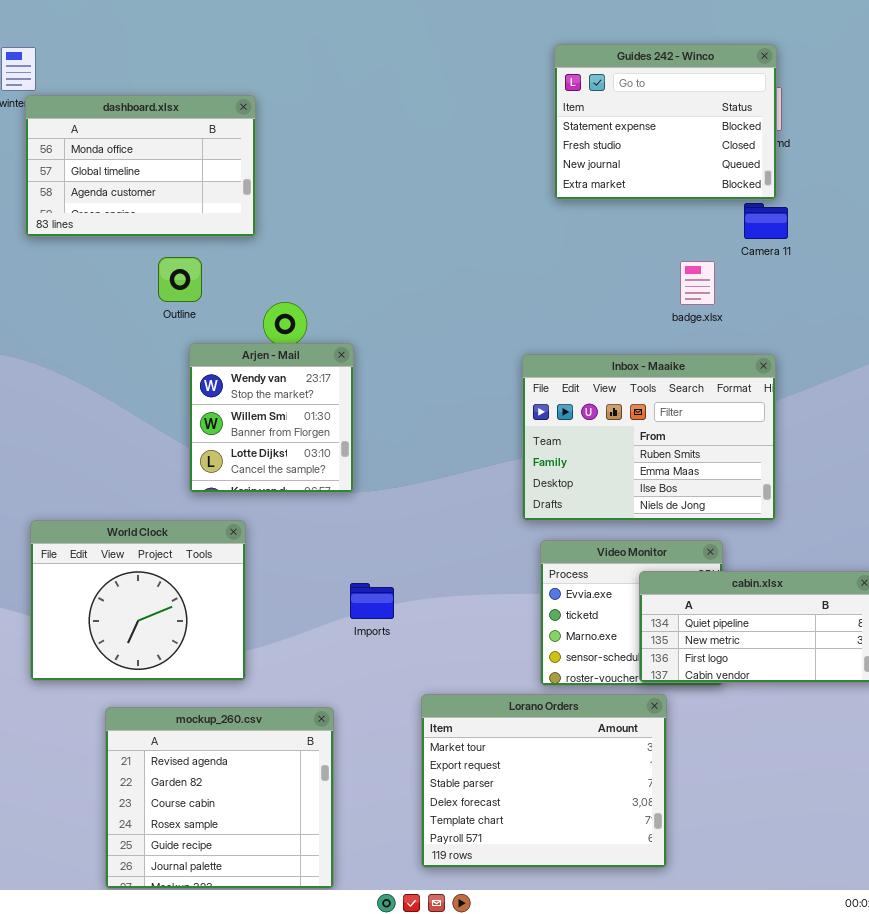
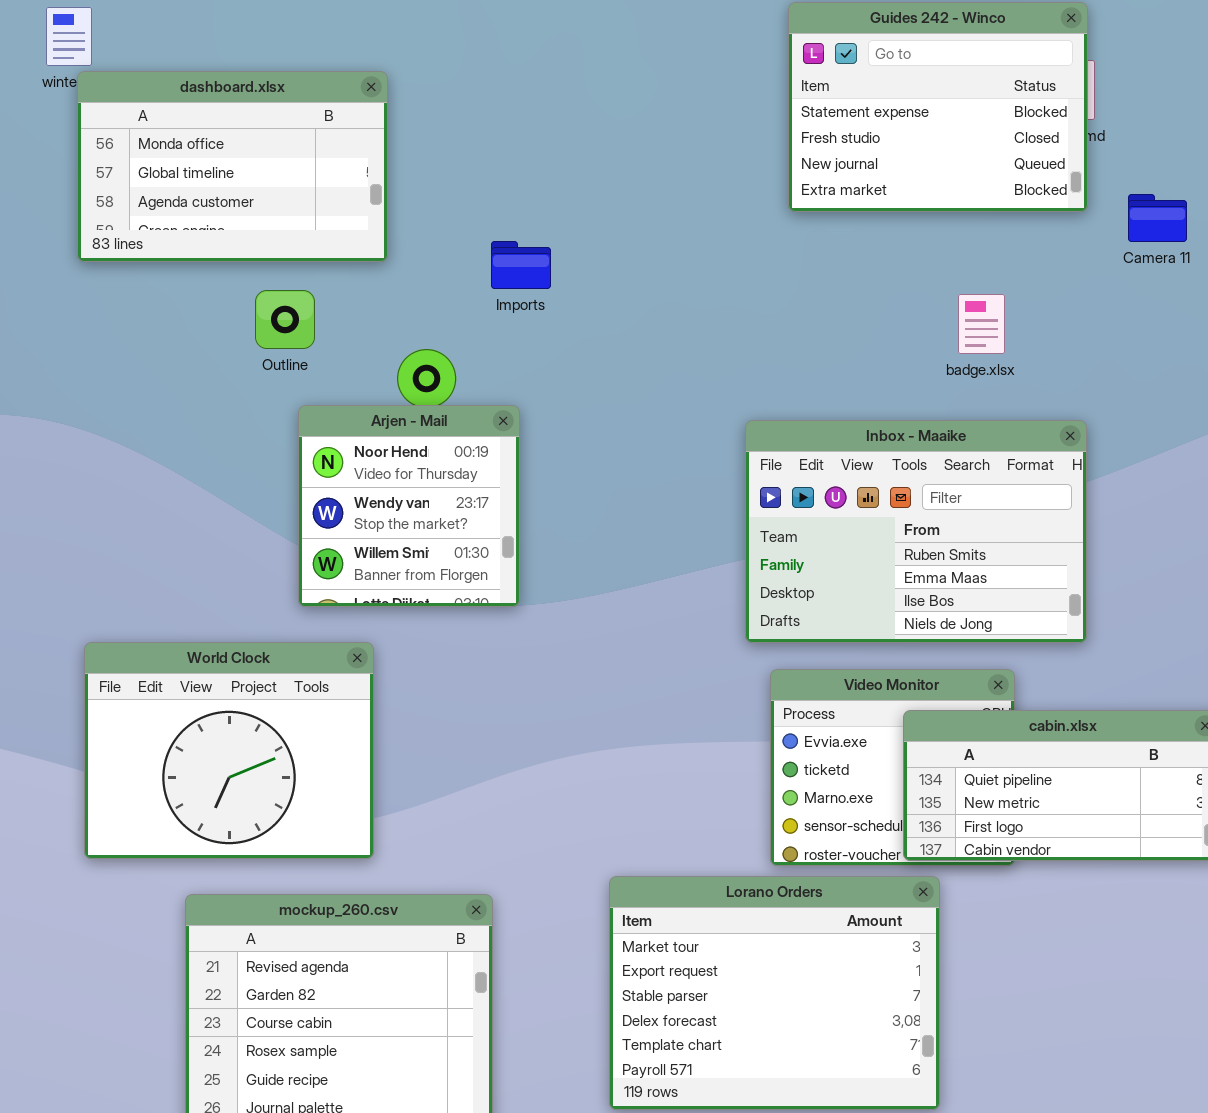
Camera 11: [744,203,788,239] -> [1128,194,1187,242], moved
Arjen - Mail: [189,343,354,493] -> [298,405,520,607], scrolled up 1 row
Imports: [350,583,394,619] -> [491,241,551,289], moved

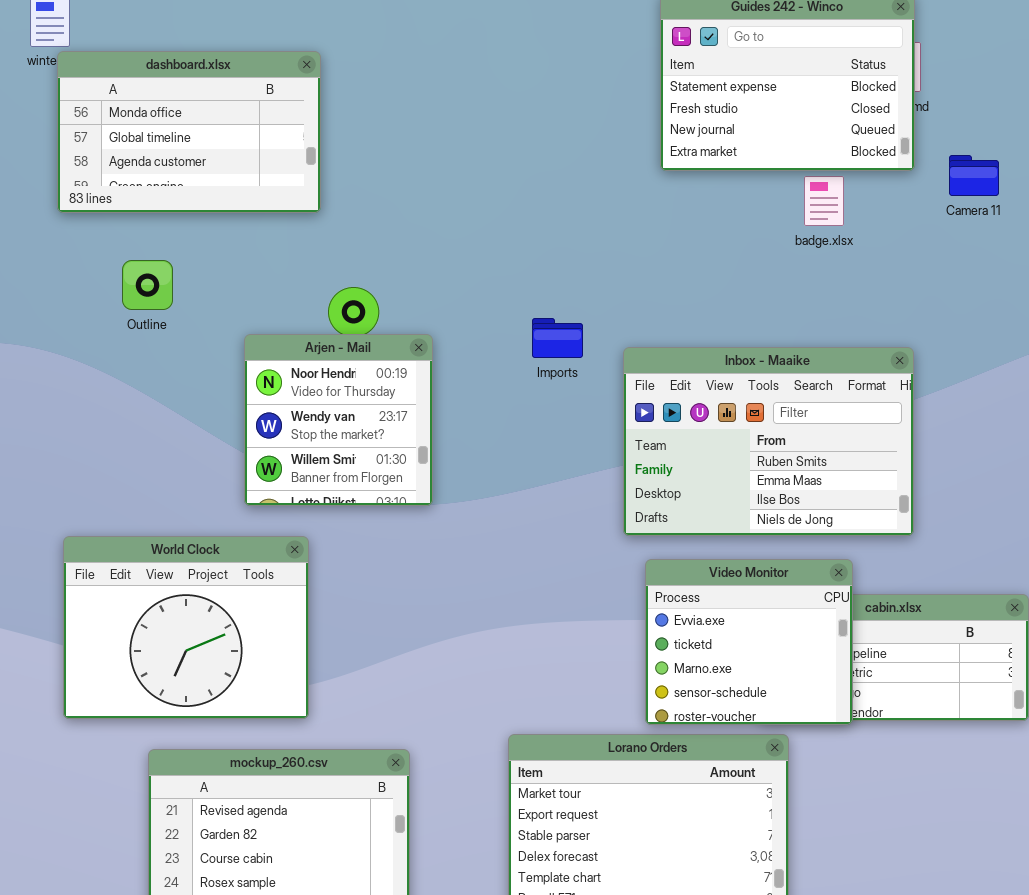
Imports: [491,241,551,289] -> [532,318,583,358], moved
Outline: [255,290,315,349] -> [122,260,173,310], moved
badge.xlsx: [958,294,1005,354] -> [804,176,844,226], moved
Video Monitor: [770,669,1015,866] -> [645,559,853,725], raised

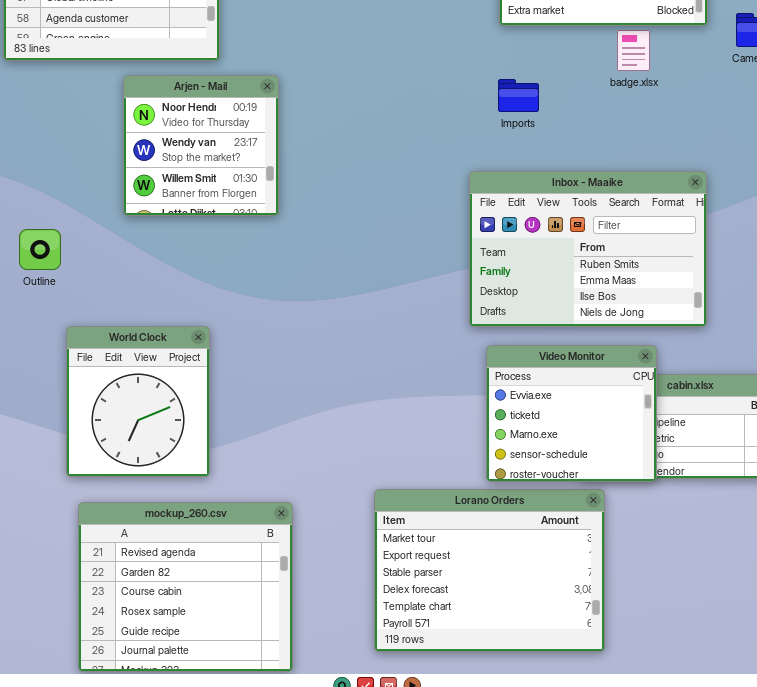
Outline: [122,260,173,310] -> [19,229,61,270], moved
Imports: [532,318,583,358] -> [498,79,539,112], moved
Arjen - Mail: [244,334,433,506] -> [123,75,279,216], moved
World Clock: [63,536,309,719] -> [66,326,210,477], resized

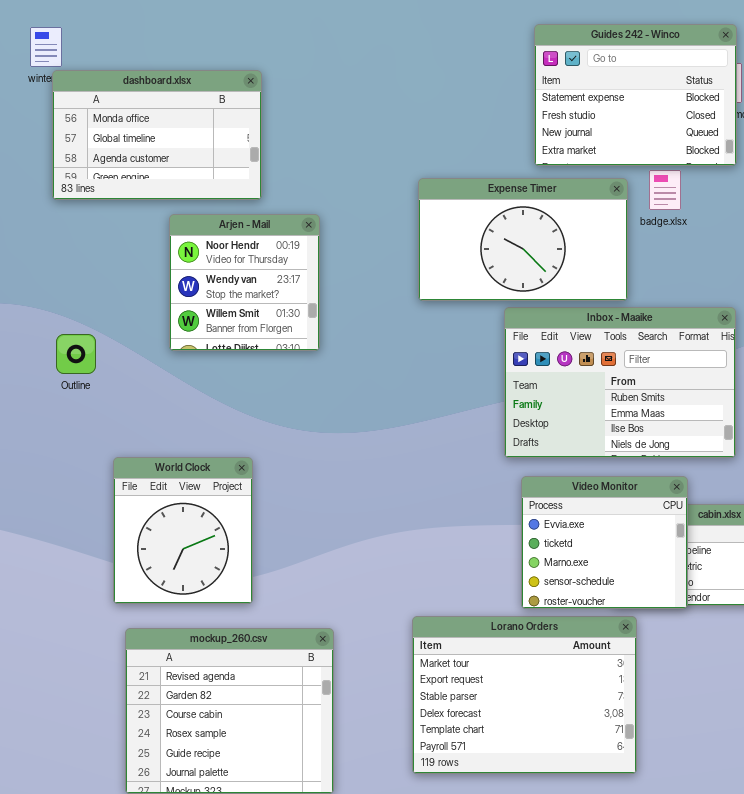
Expense Timer: none -> [418,178,628,301], opened
Outline: [19,229,61,270] -> [56,334,96,374], moved

